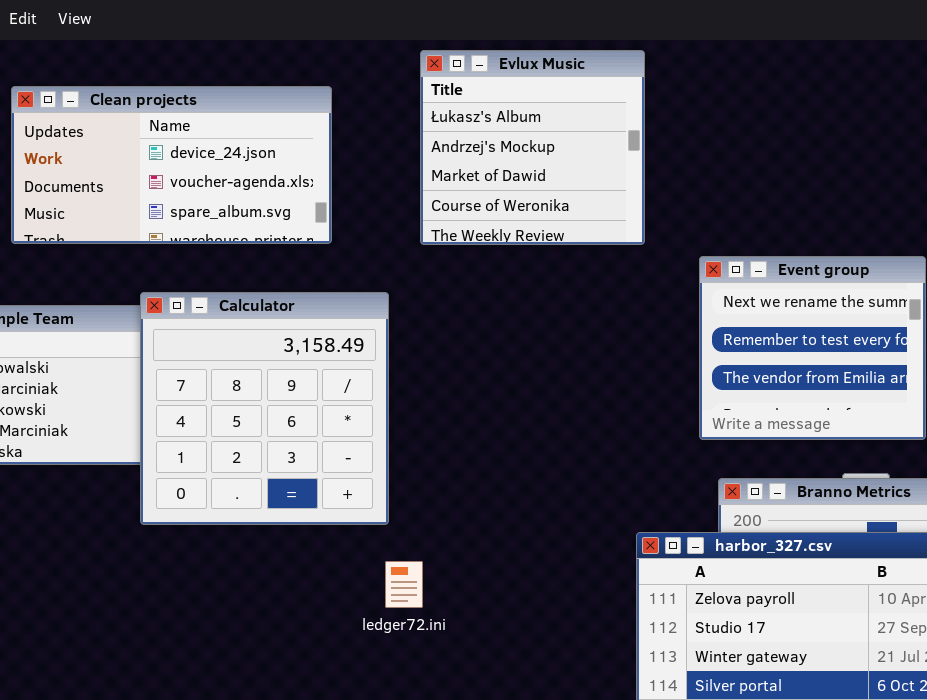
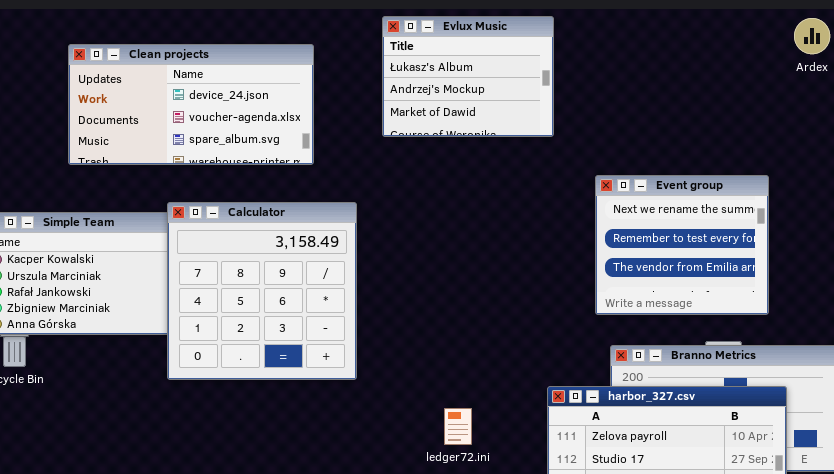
Evlux Music: [420,50,645,245] -> [382,16,554,137], resized
ledger72.ini: [385,561,423,608] -> [444,408,472,445], moved

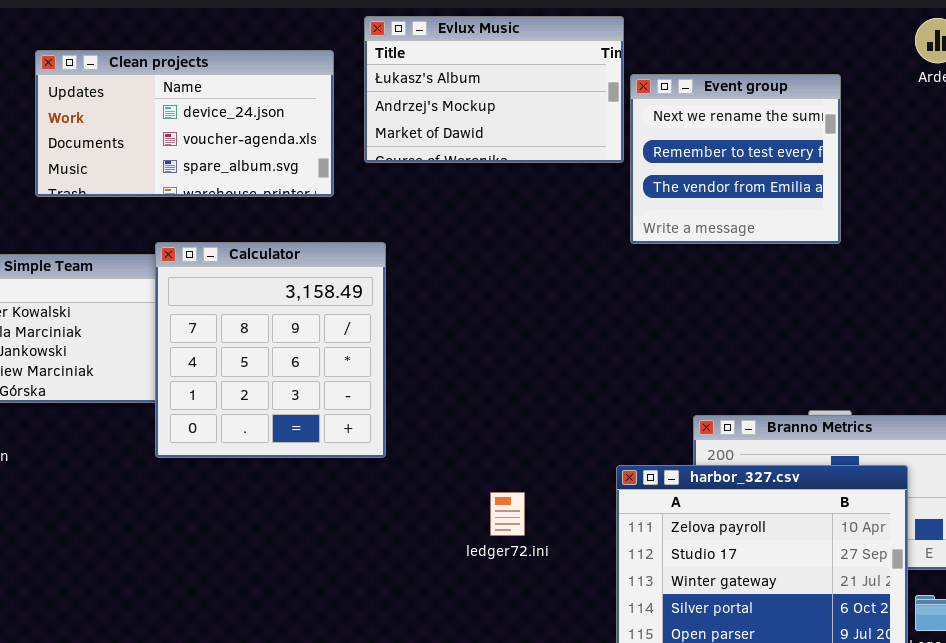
Evlux Music: [382,16,554,137] -> [364,16,624,163], resized
Event group: [595,175,769,315] -> [630,74,841,244], moved

